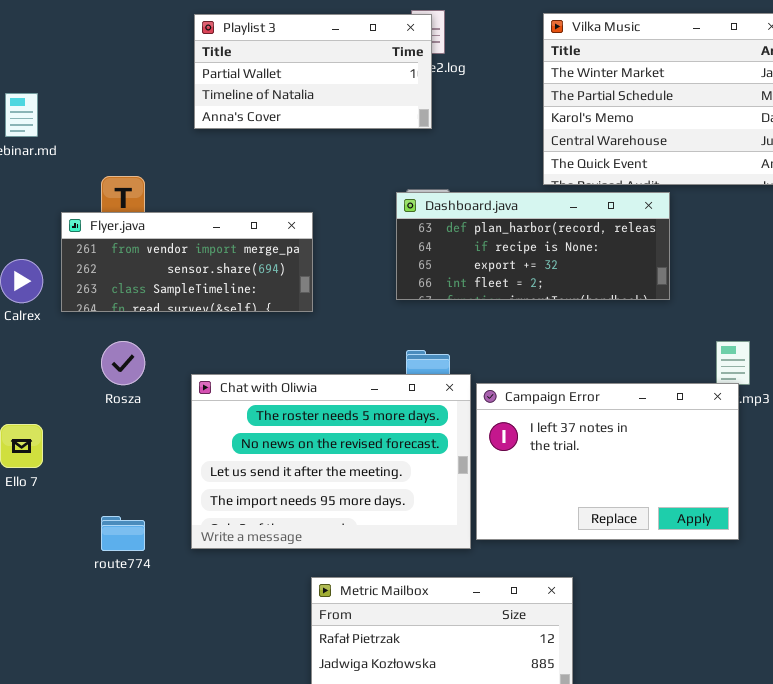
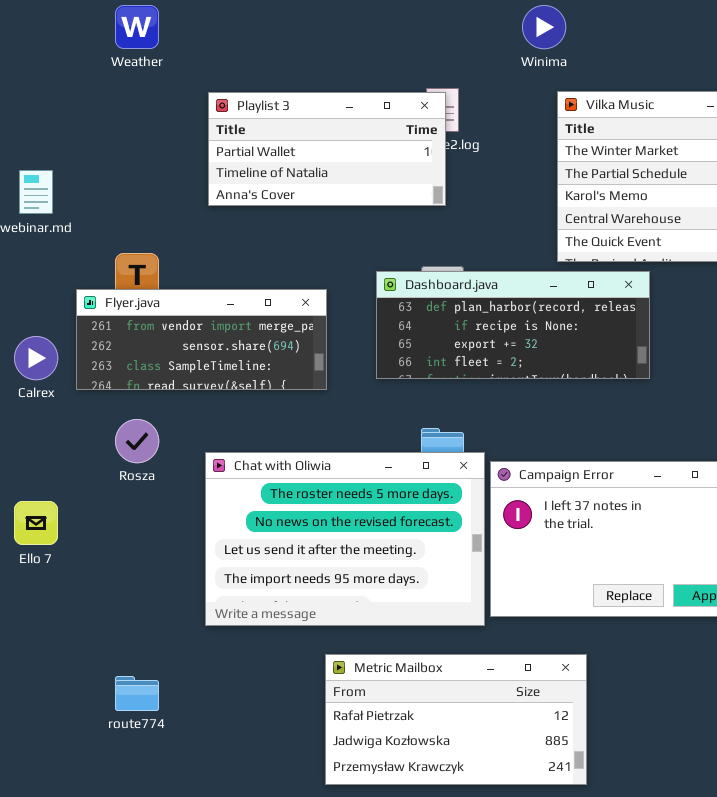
Dashboard.java: [396,192,670,300] -> [376,271,650,379], moved
route774: [101,516,145,551] -> [115,676,159,711], moved

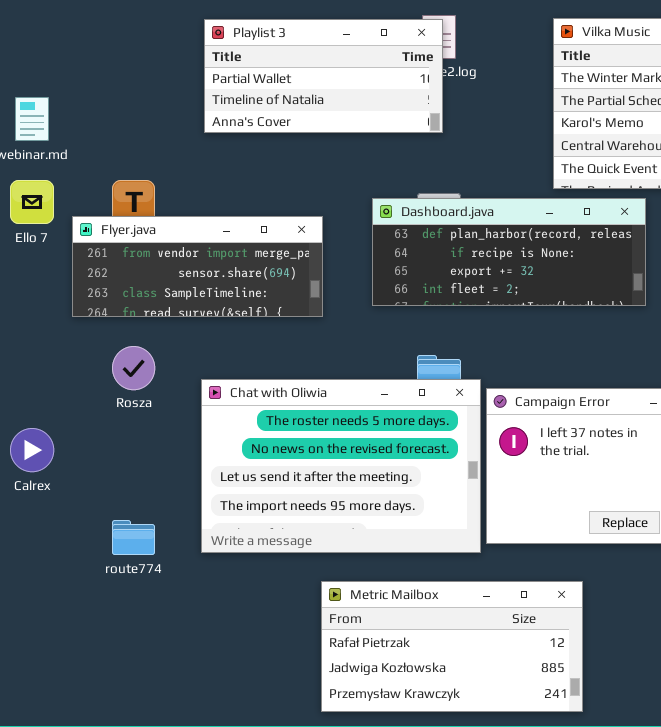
Calrex: [14,336,58,380] -> [10,428,54,472], moved
Ello 7: [14,501,58,545] -> [10,180,54,224], moved
route774: [115,676,159,711] -> [112,520,155,555], moved

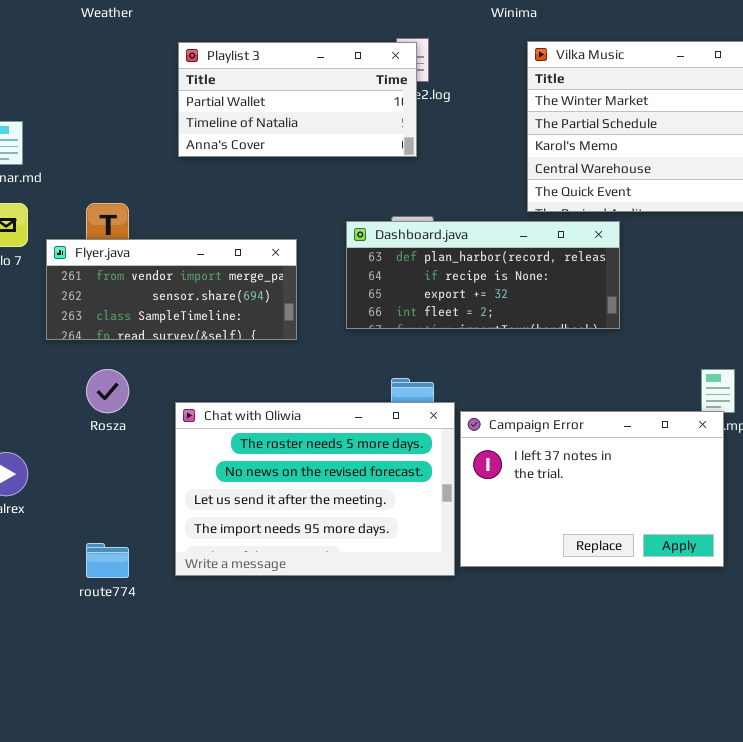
Metric Mailbox: [321,581,583,712] -> none, closed

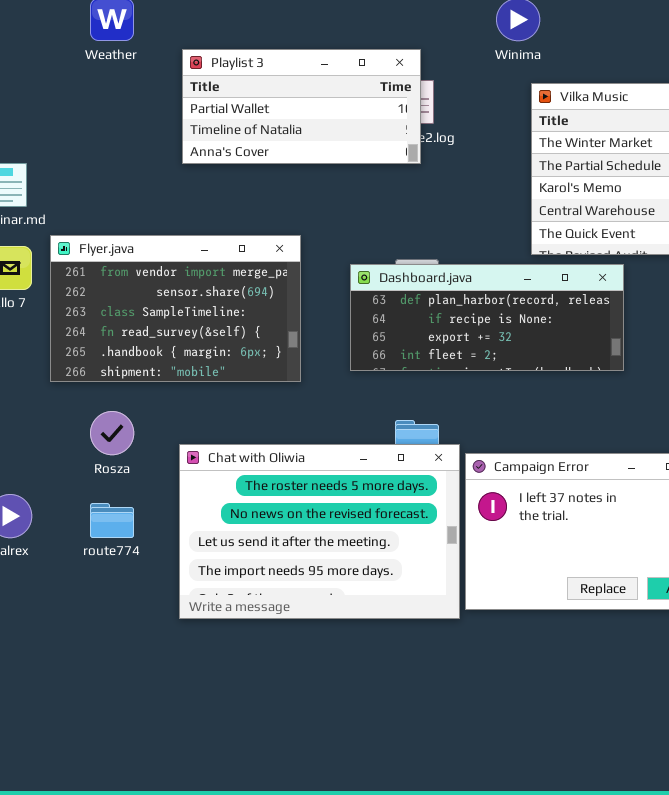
Playlist 3: [178,42,417,157] -> [182,49,421,164], moved
Flyer.java: [46,239,297,340] -> [50,235,301,382], resized
route774: [86,543,129,578] -> [90,503,134,538], moved

